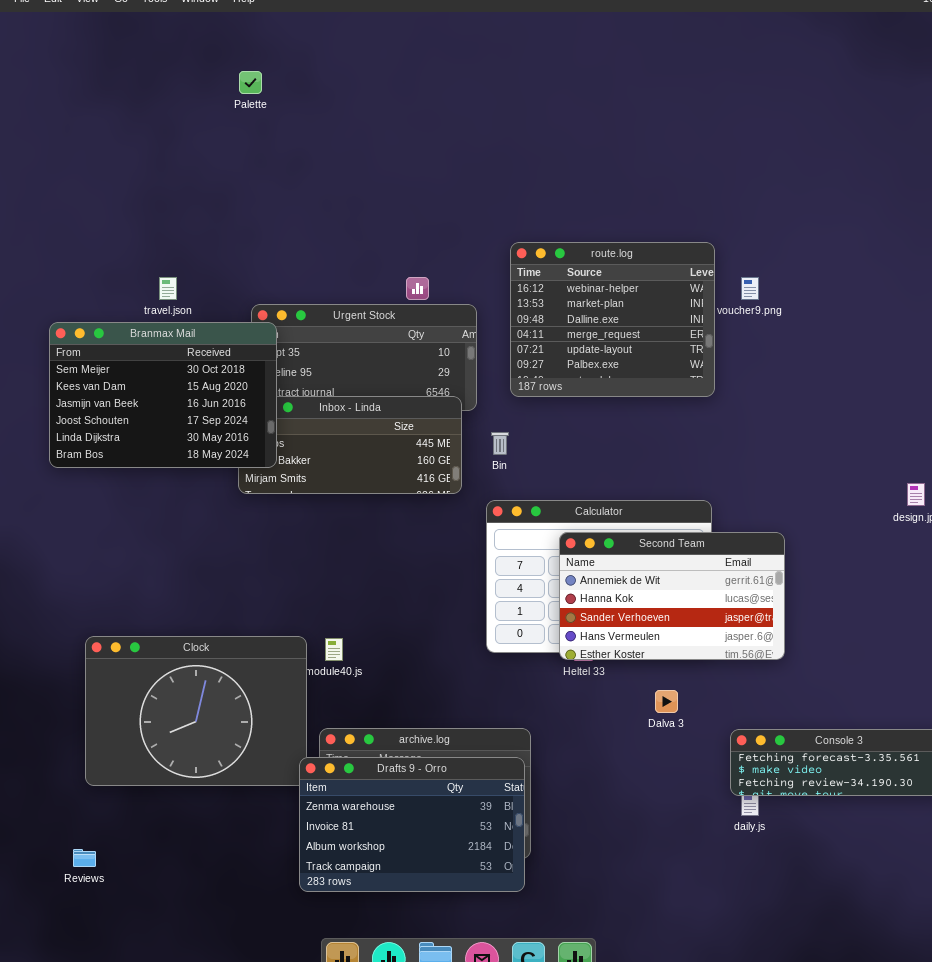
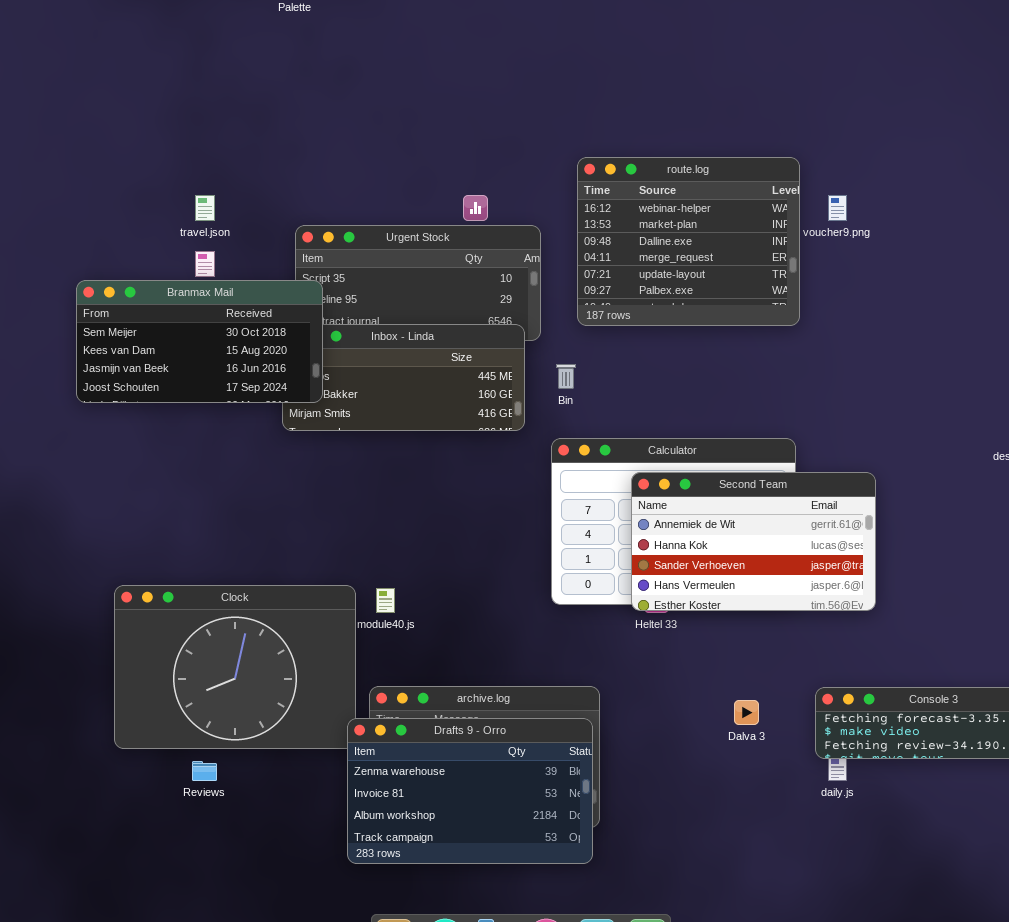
Branmax Mail: [49,322,277,468] -> [76,280,323,403], resized
Dalva 3: [655,690,678,713] -> [734,700,759,725], moved
Reviews: [73,849,96,867] -> [192,761,217,781], moved

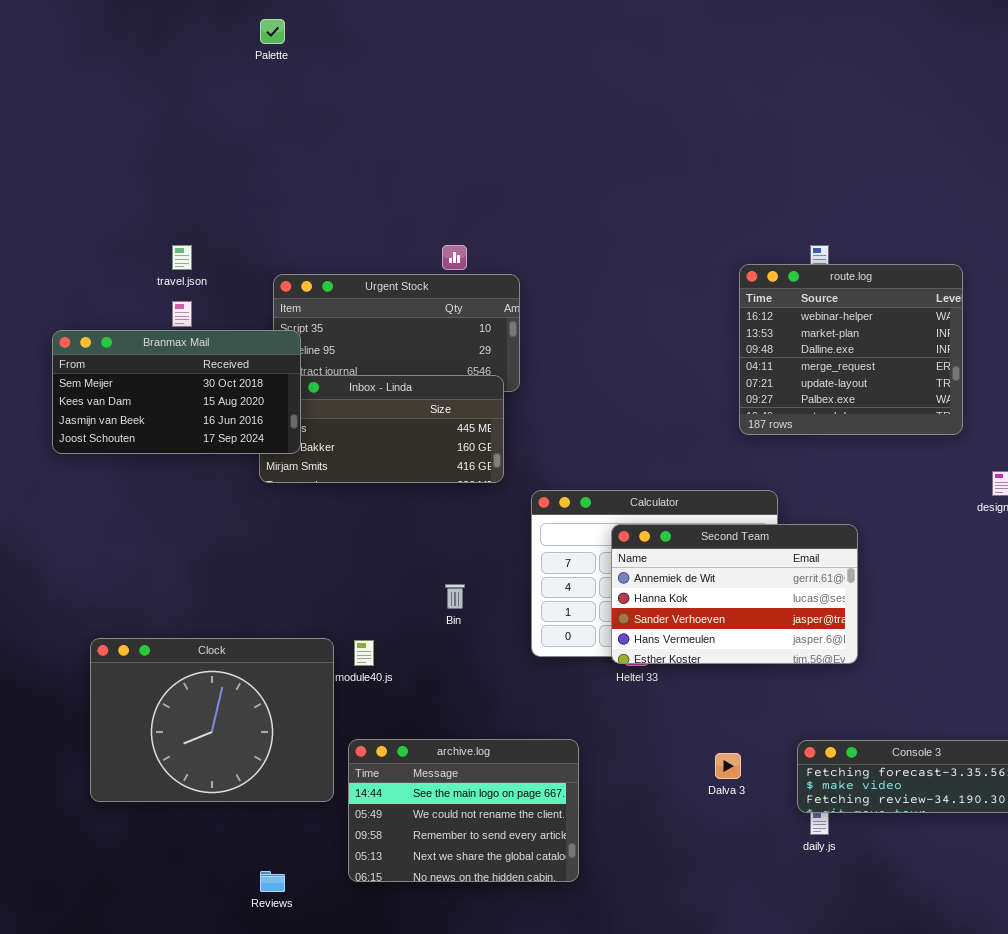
route.log: [577,157,800,326] -> [739,264,963,435], moved
Bin: [556,364,576,389] -> [445,584,465,609], moved
Drafts 9 - Orro: [347,718,593,864] -> none, closed
Reviews: [192,761,217,781] -> [260,871,285,892], moved

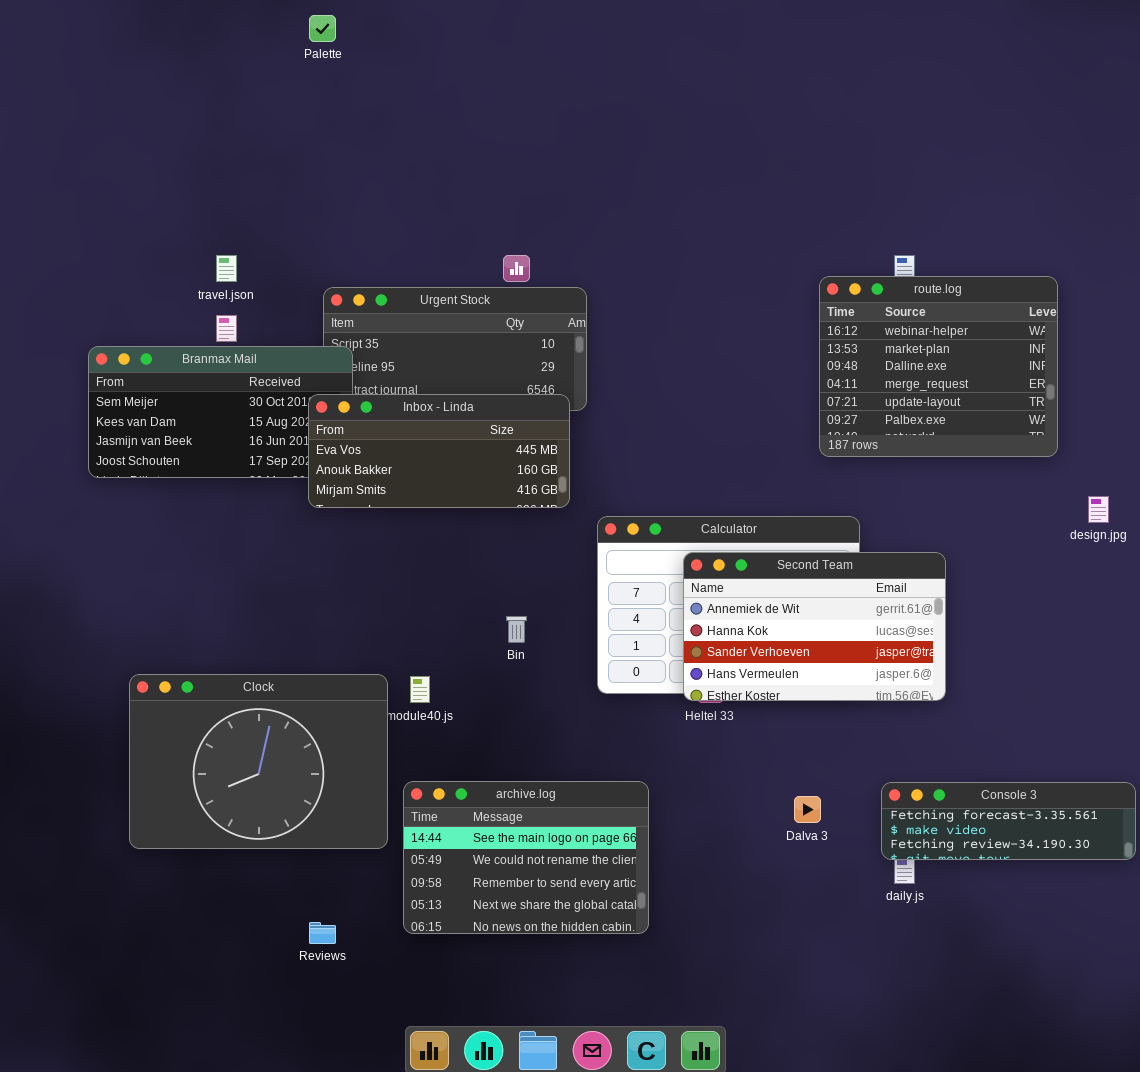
Inbox - Linda: [259,375,504,483] -> [308,394,570,508], raised

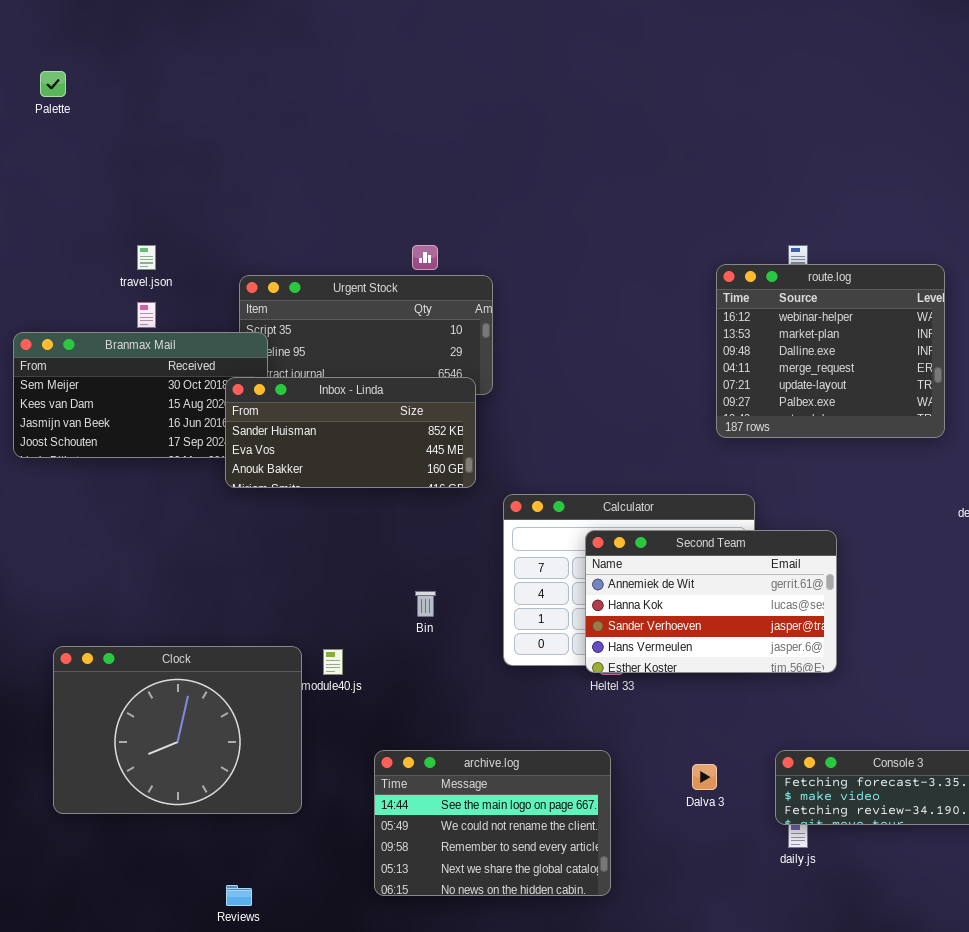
Palette: [309,15,336,42] -> [40,71,66,97], moved
Inbox - Linda: [308,394,570,508] -> [225,377,476,488], scrolled up 1 row
archive.log: [403,781,649,934] -> [374,750,611,896], moved

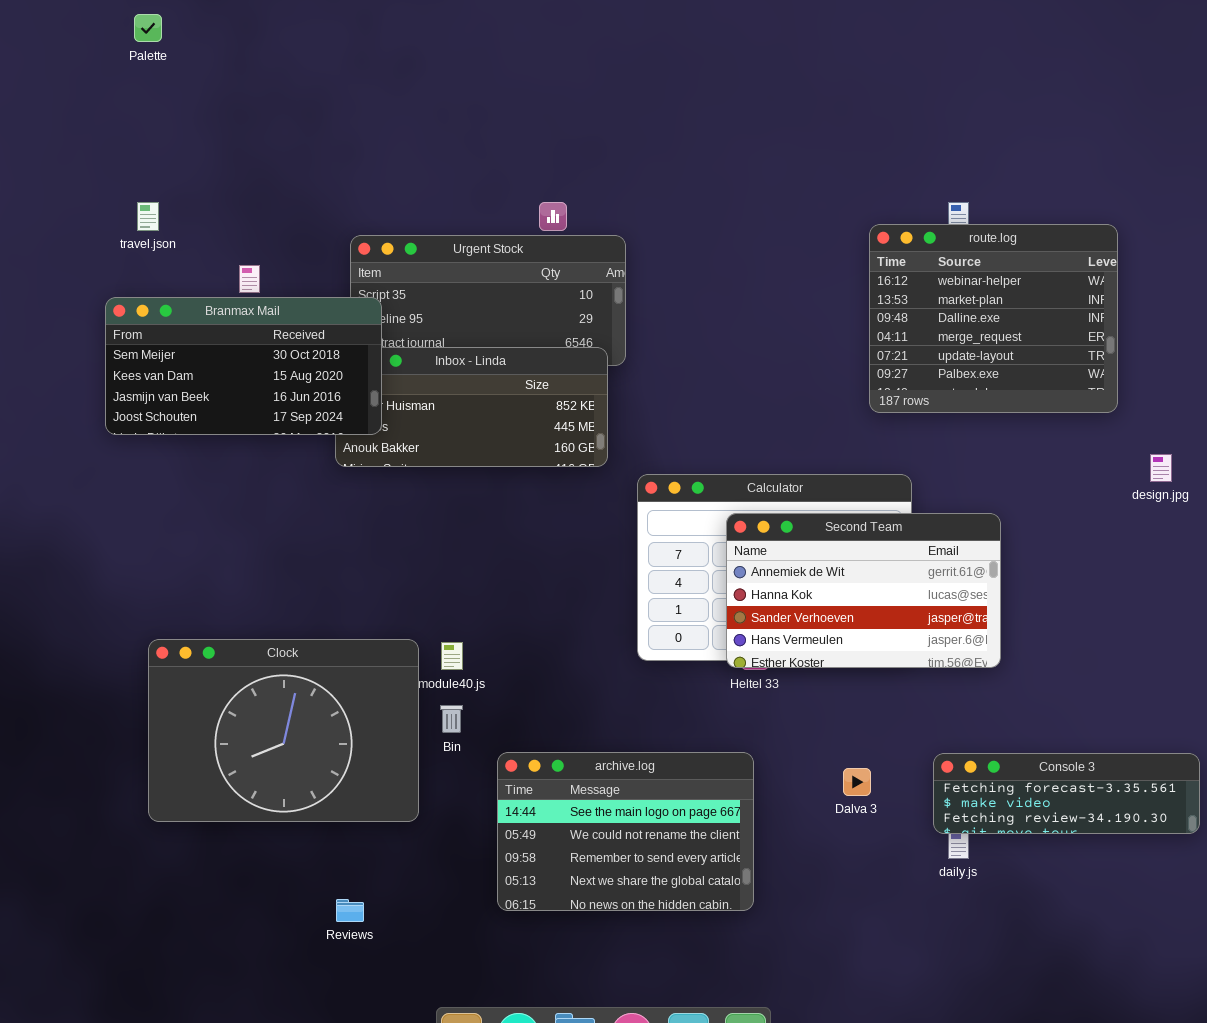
travel.json: [137,245,156,270] -> [137,202,159,231], moved
Branmax Mail: [13,332,268,458] -> [105,297,382,435], raised
Bin: [415,591,436,617] -> [440,705,463,733], moved

